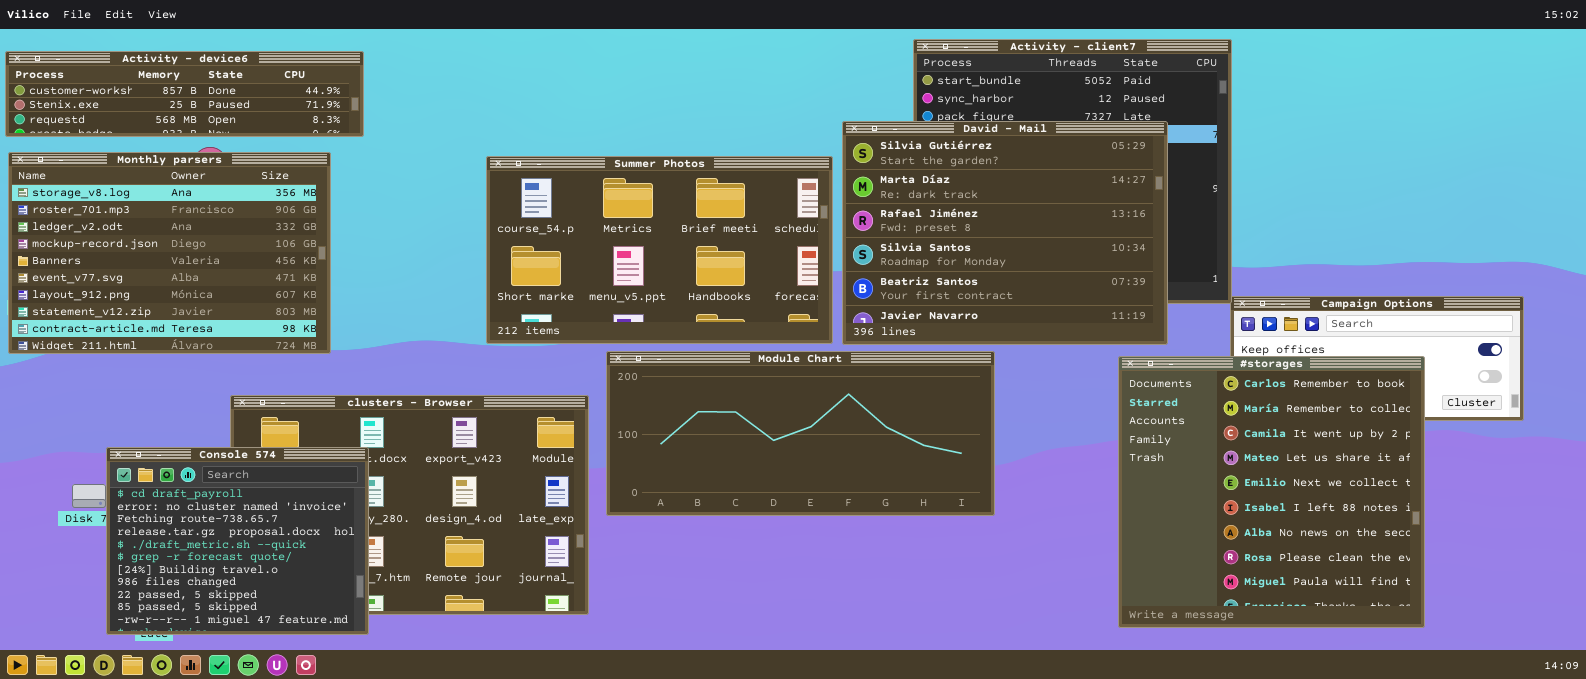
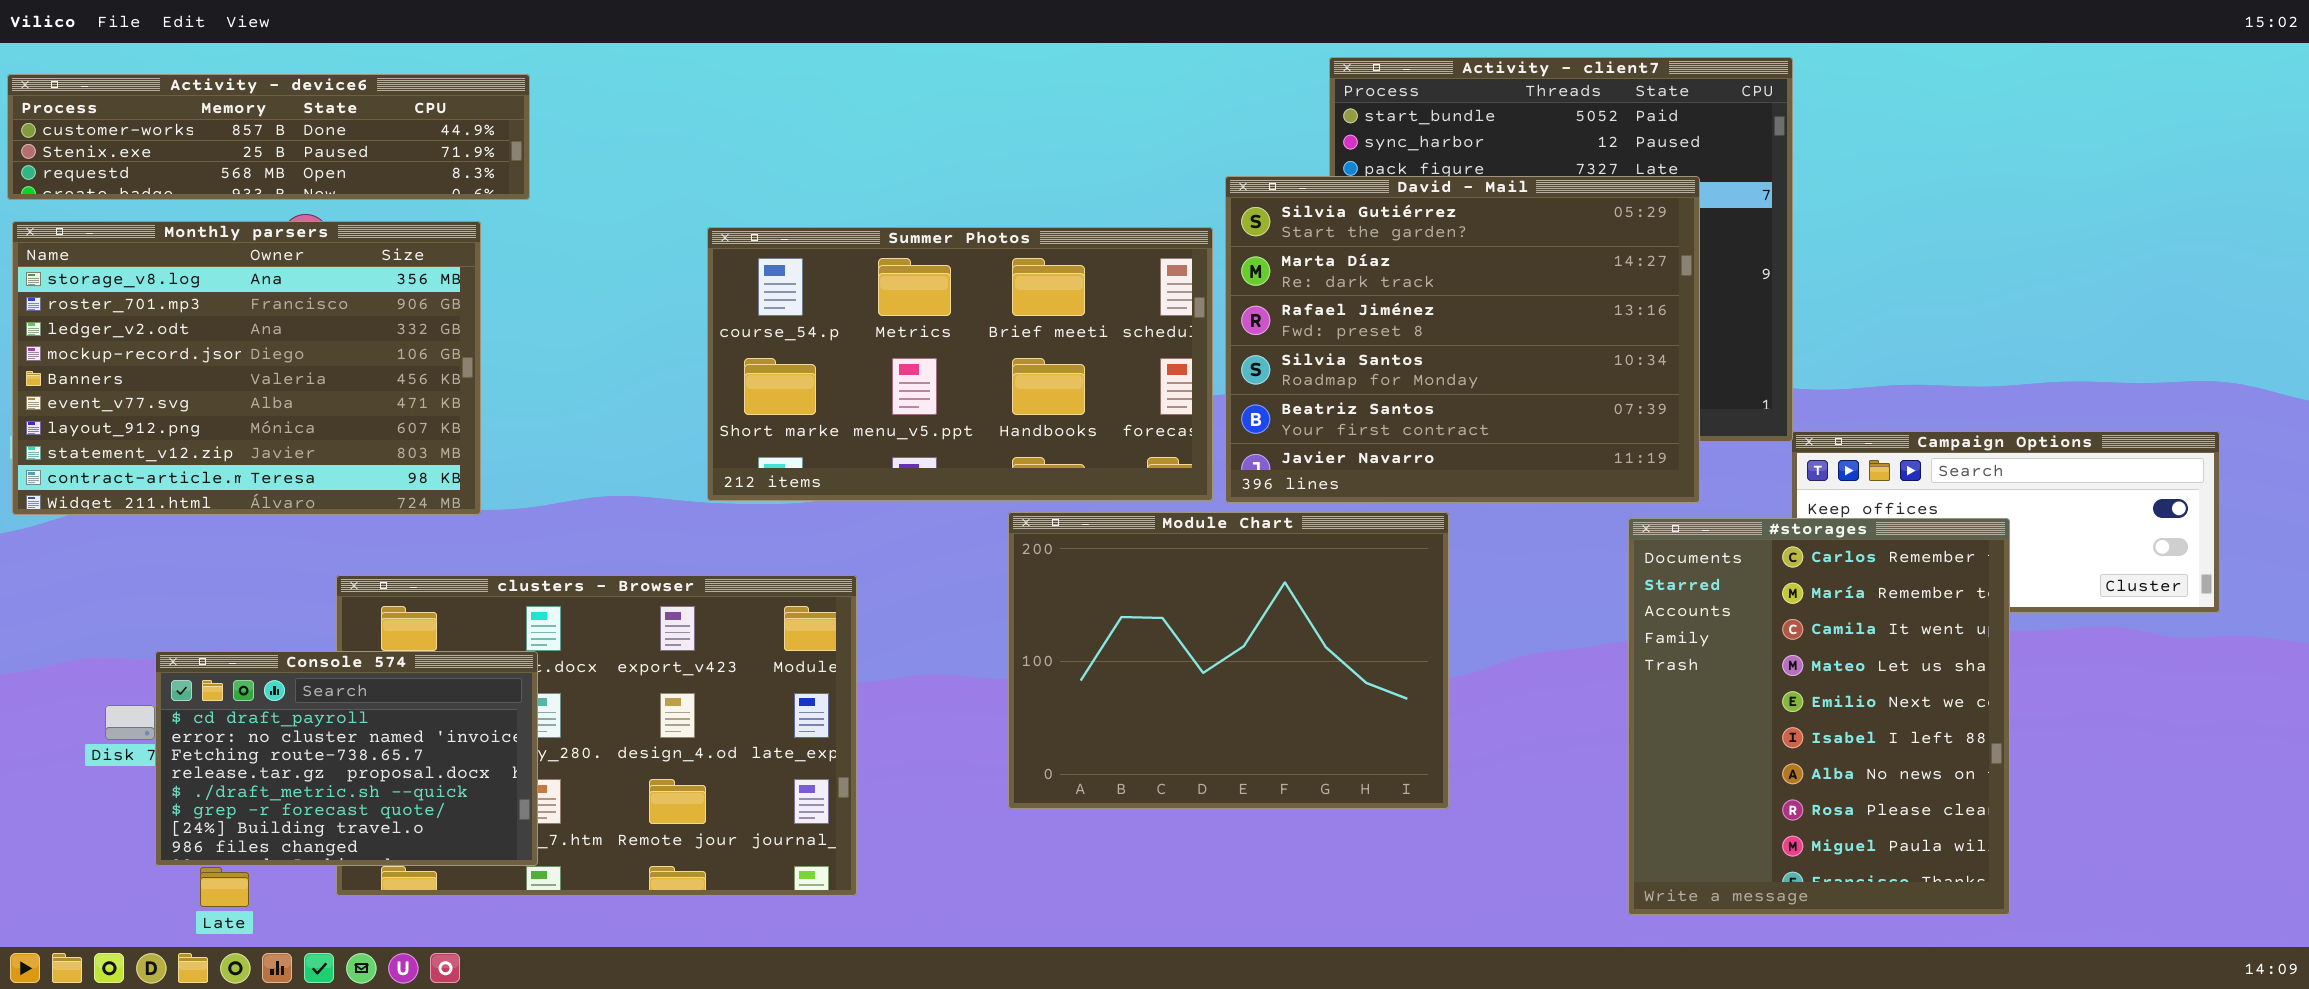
Module Chart: [606,351,995,516] -> [1008,512,1449,809], resized
#storages: [1118,356,1425,628] -> [1628,518,2010,915], resized
Console 574: [106,447,369,635] -> [155,651,538,866], resized

